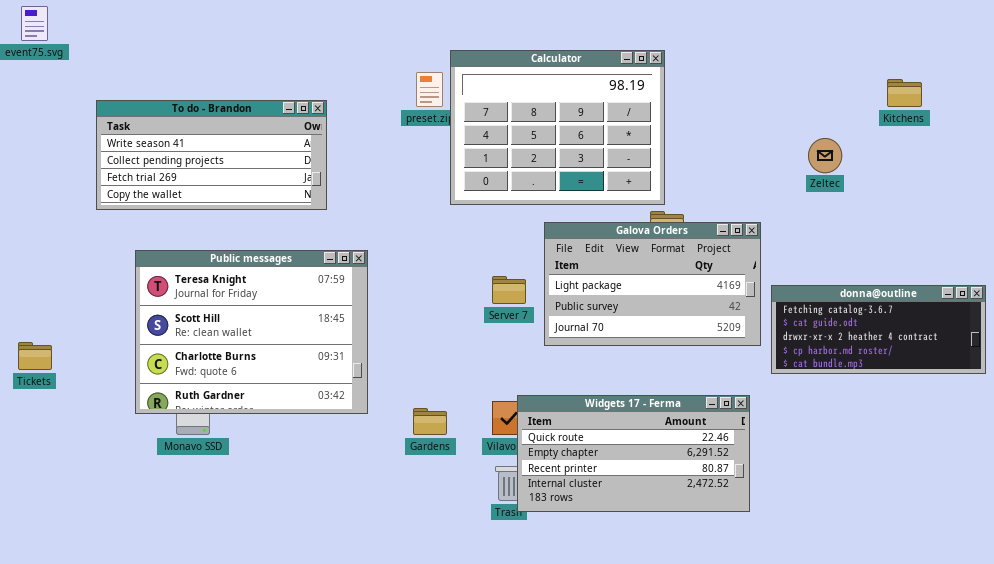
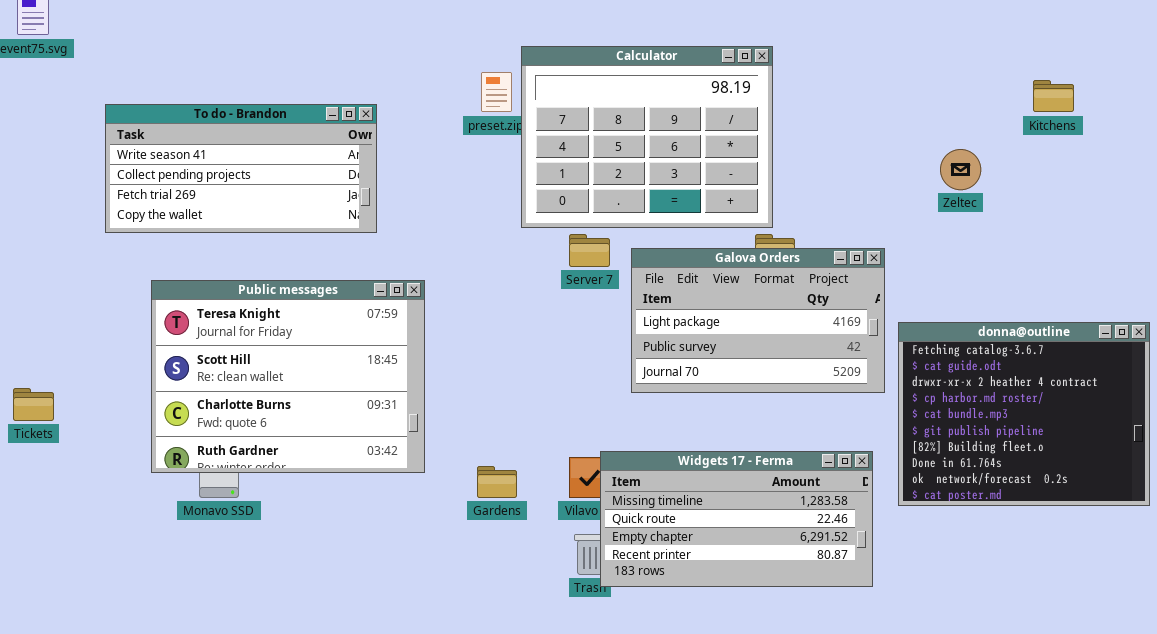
Server 7: [492,276,526,304] -> [569,234,610,267], moved
donna@outline: [771,285,986,374] -> [898,322,1150,506], resized
Widgets 17 - Ferma: [517,395,750,512] -> [600,451,873,587], scrolled up 1 row

